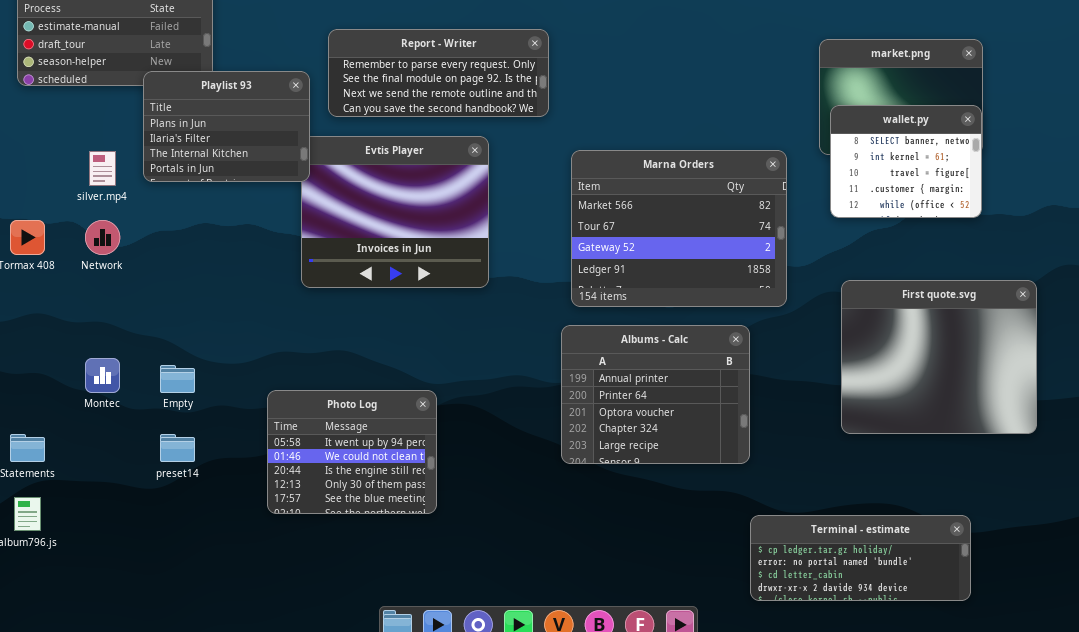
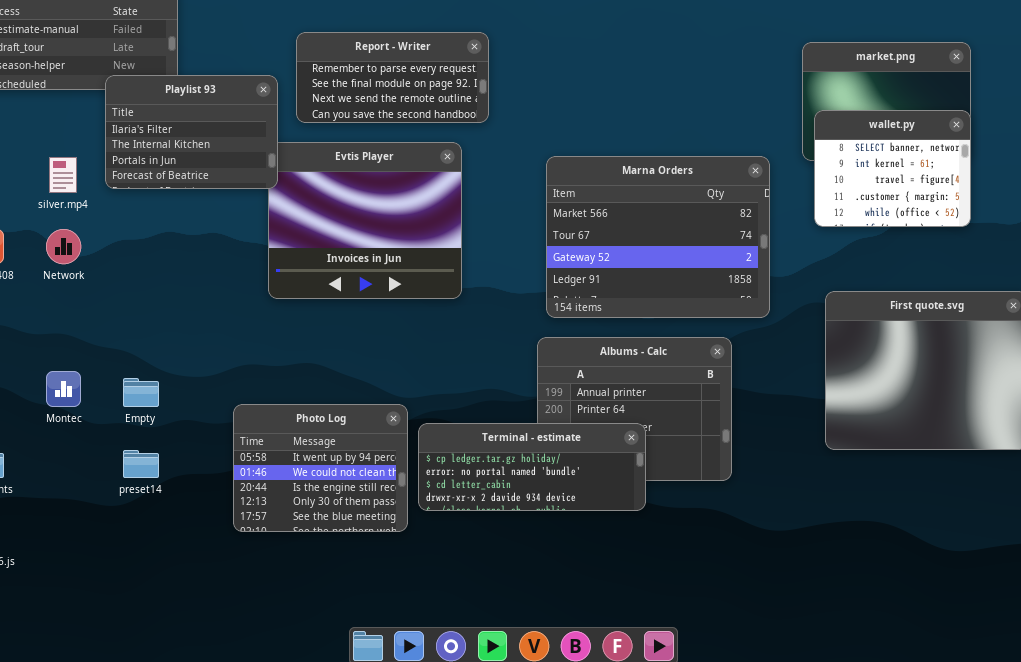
Report - Writer: [328,29,549,117] -> [296,32,489,123], resized
Playlist 93: [143,71,310,182] -> [105,75,278,189], scrolled down 1 row
Terminal - estimate: [750,515,971,601] -> [418,423,646,511], moved

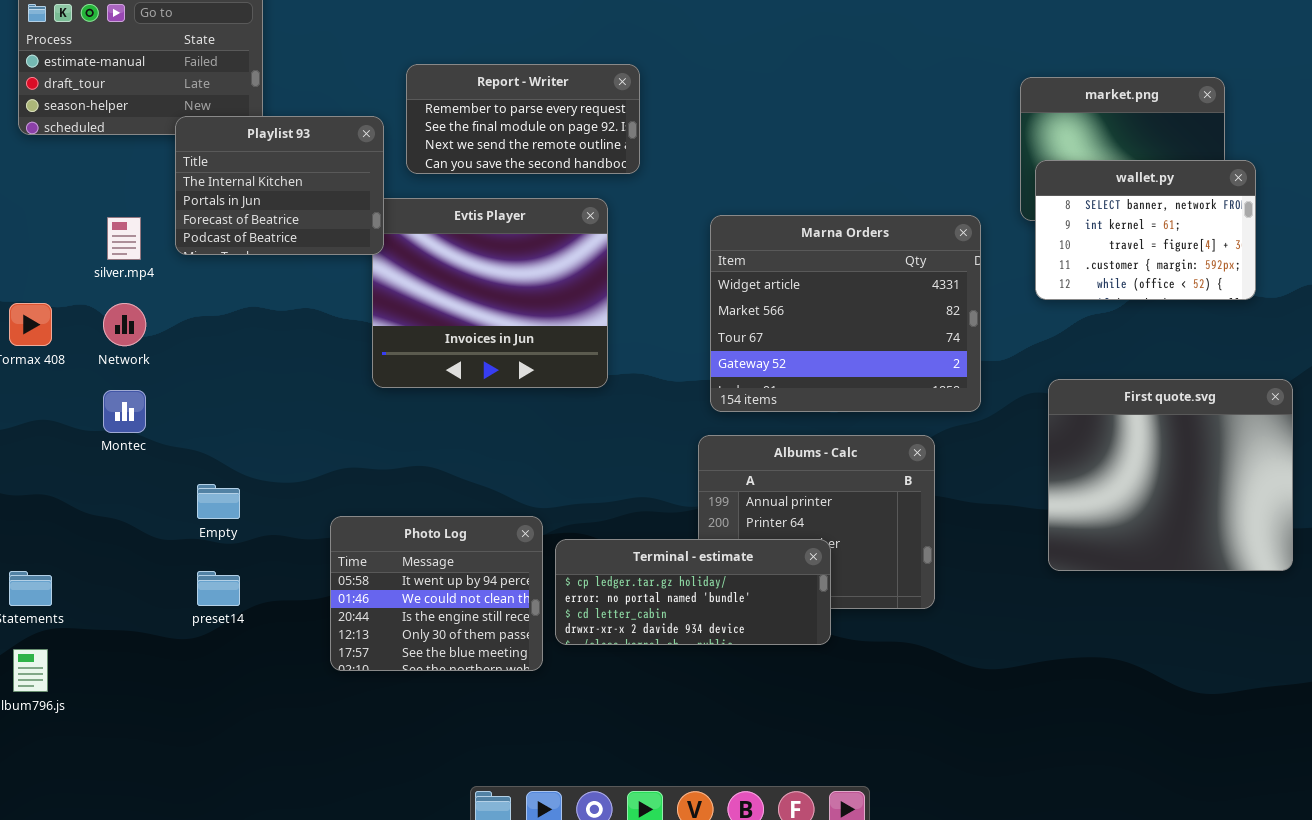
Playlist 93: [105,75,278,189] -> [175,116,384,255], scrolled down 1 row
wallet.py: [814,110,971,227] -> [1035,160,1256,300], resized
Marna Orders: [546,156,770,318] -> [710,215,981,412], scrolled up 1 row
Montec: [46,371,81,407] -> [103,390,146,433], moved

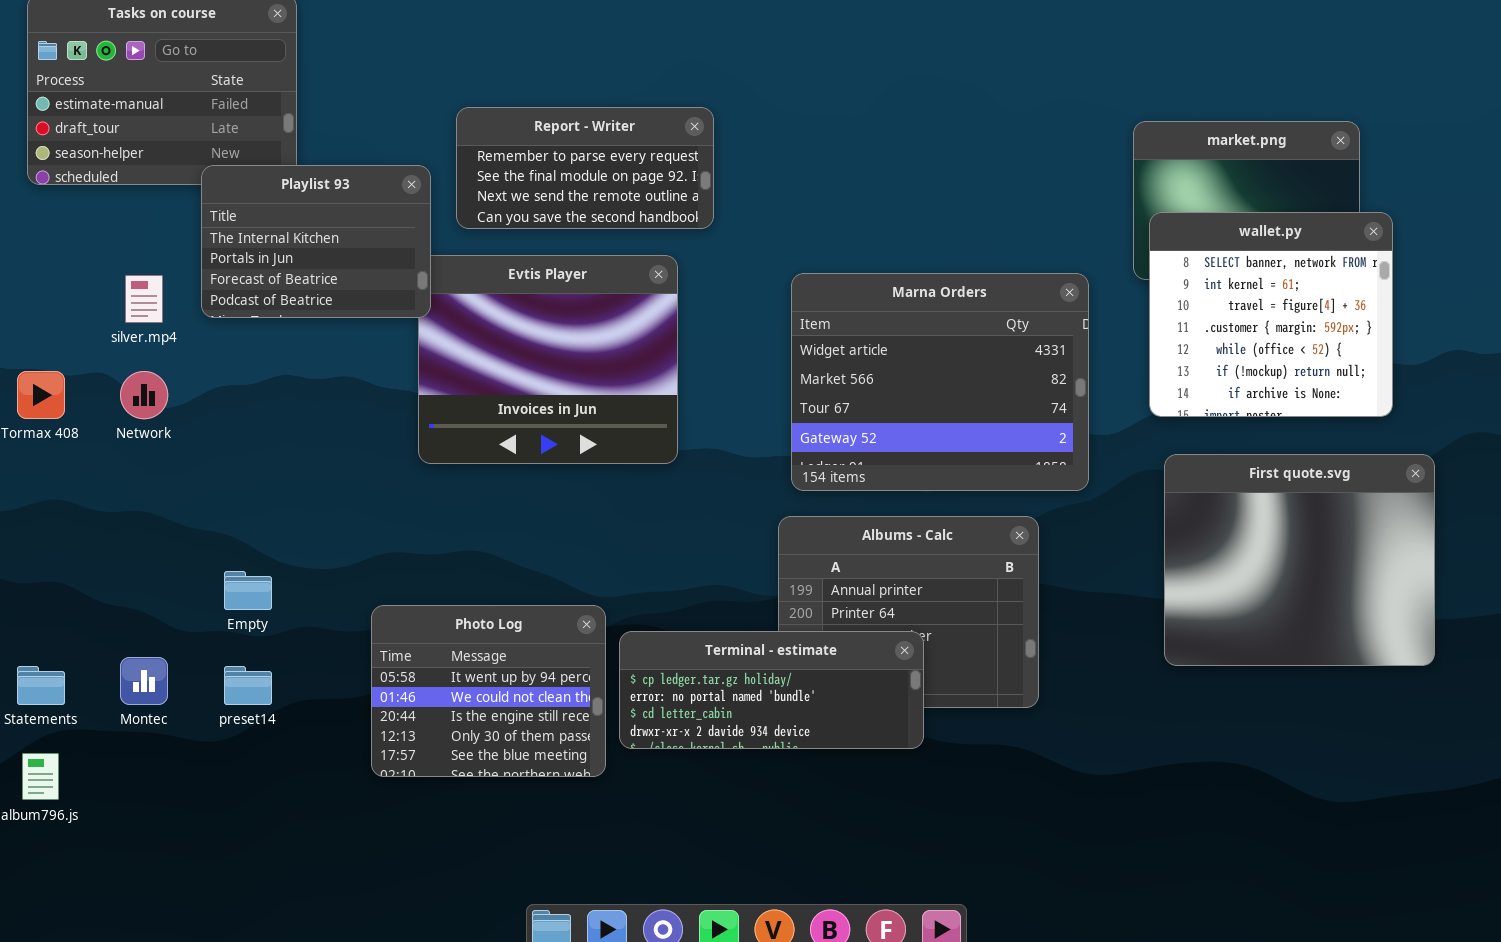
wallet.py: [1035,160,1256,300] -> [1149,212,1393,417], resized
Montec: [103,390,146,433] -> [120,657,168,705], moved

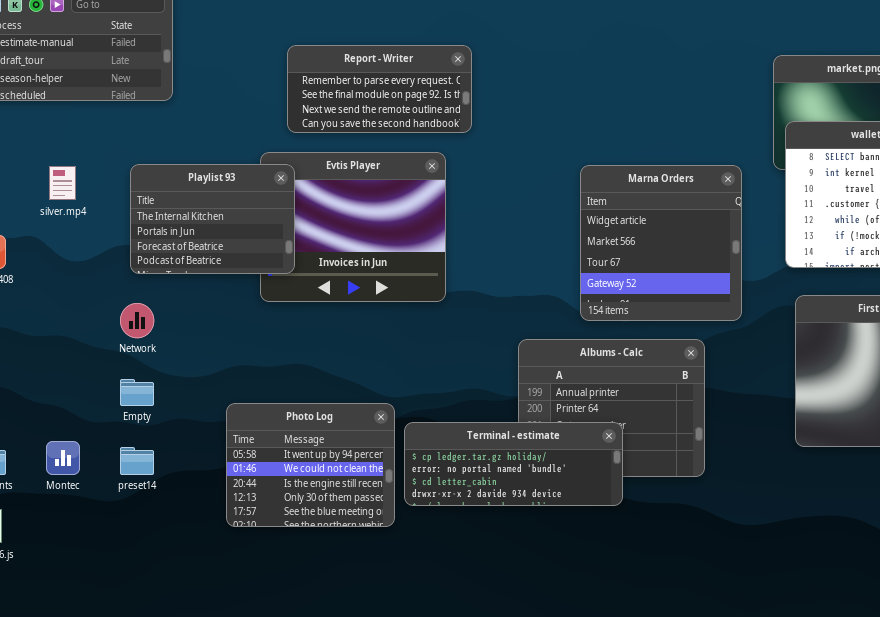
Playlist 93: [201,165,431,318] -> [130,164,295,274], moved
Marna Orders: [791,273,1089,491] -> [580,165,742,321], resized
Network: [120,371,168,419] -> [120,303,154,338], moved

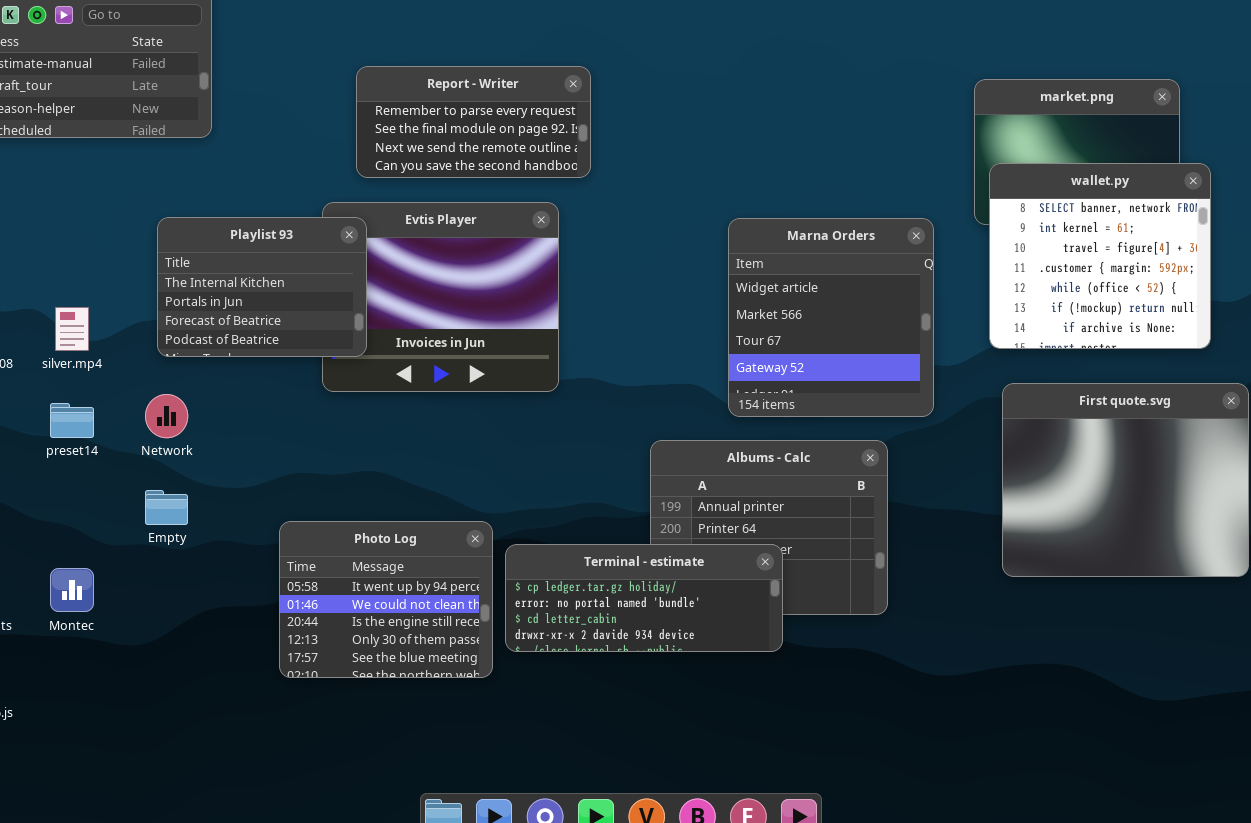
silver.mp4: [49,166,76,200] -> [55,307,89,351], moved
preset14: [120,447,154,475] -> [50,403,94,438], moved

